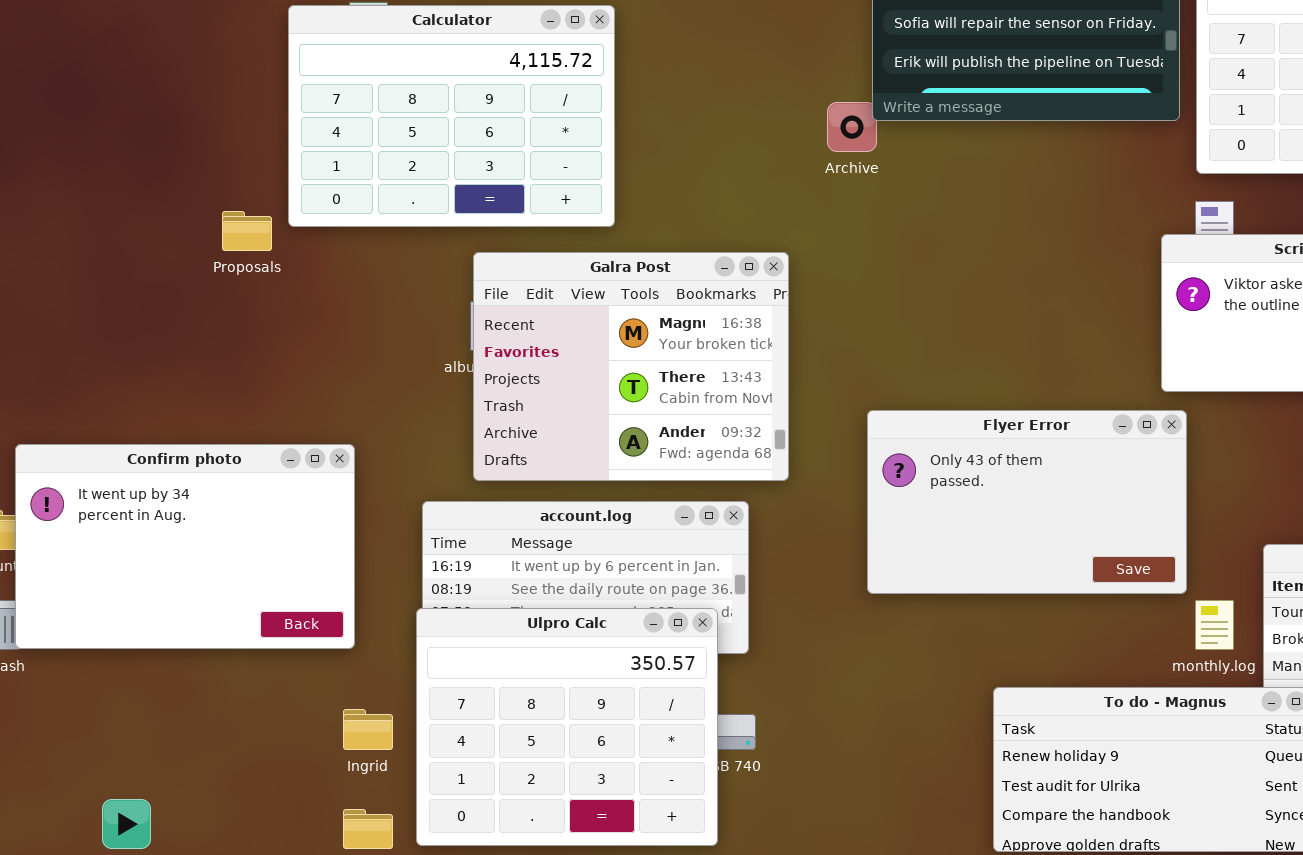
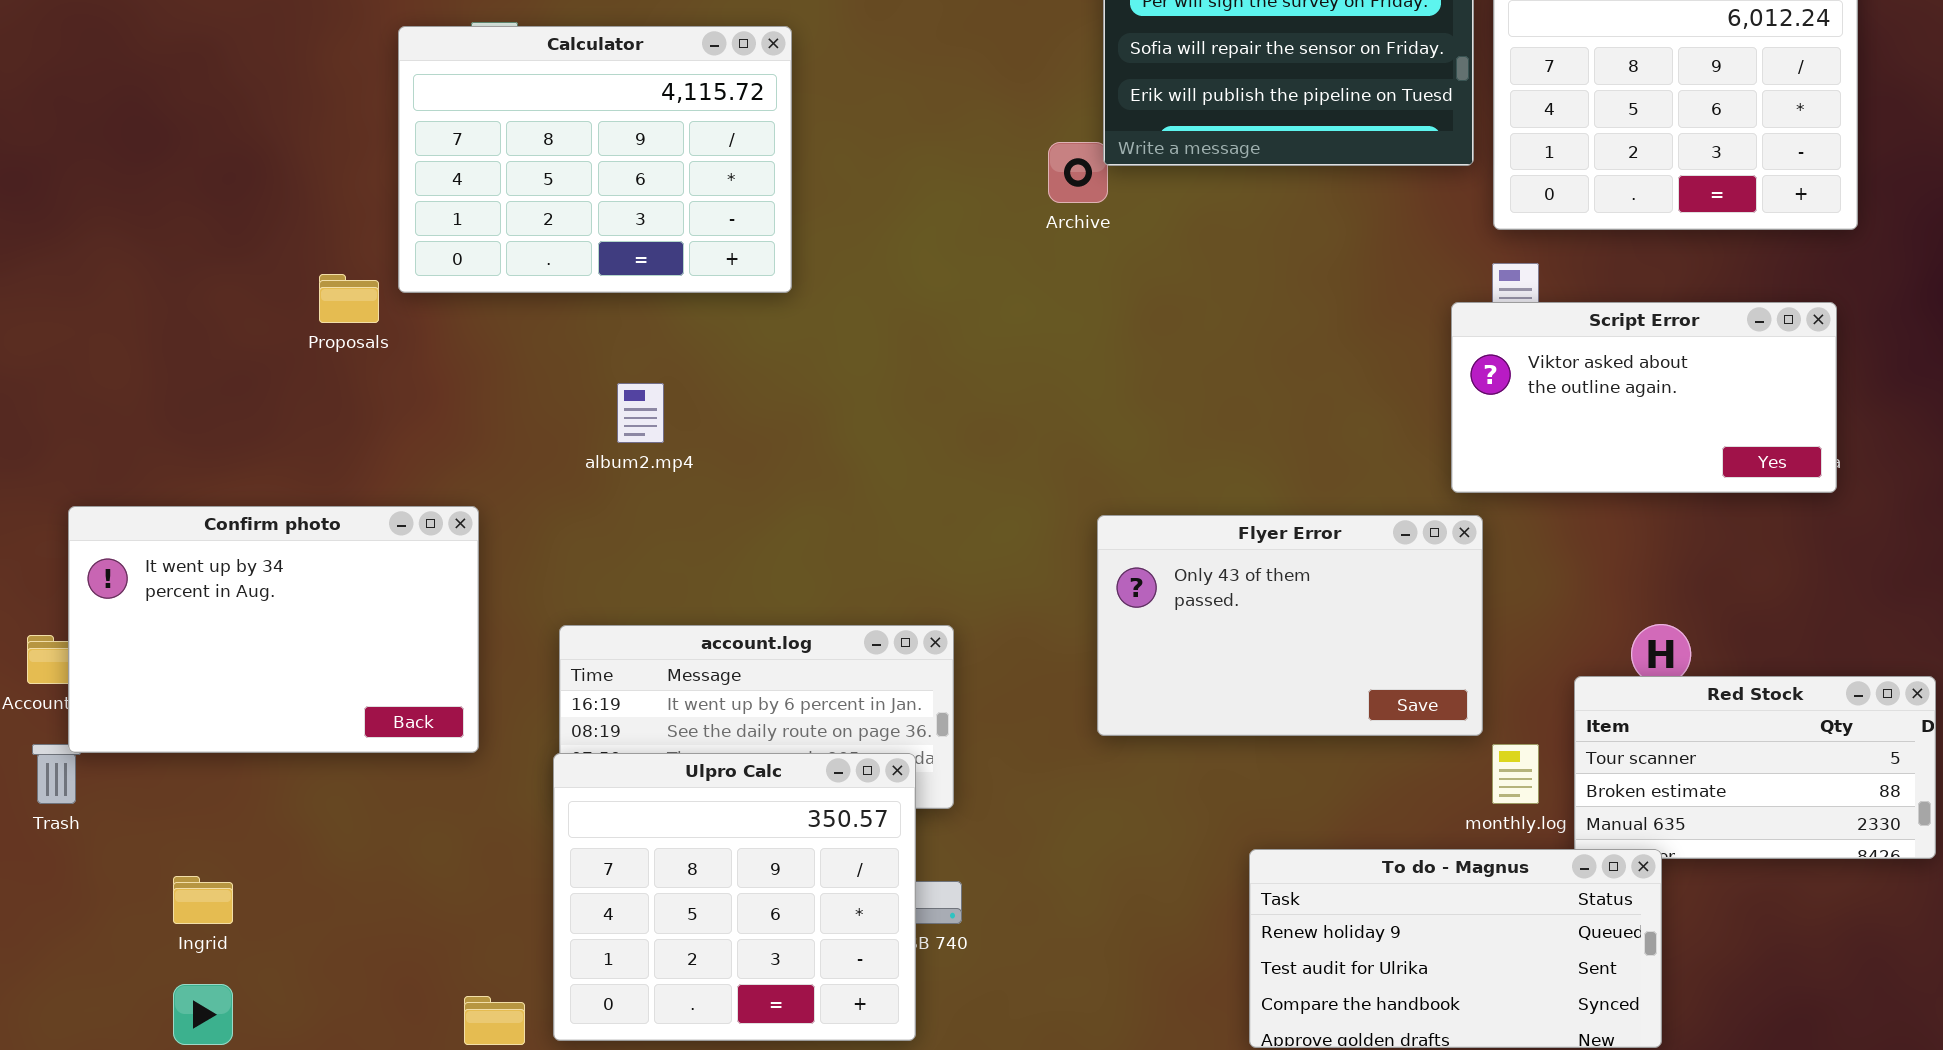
Galra Post: [473,252,789,481] -> none, closed
Confirm photo: [15,444,355,649] -> [68,506,479,753], moved
Ingrid: [343,709,393,750] -> [173,876,233,924], moved

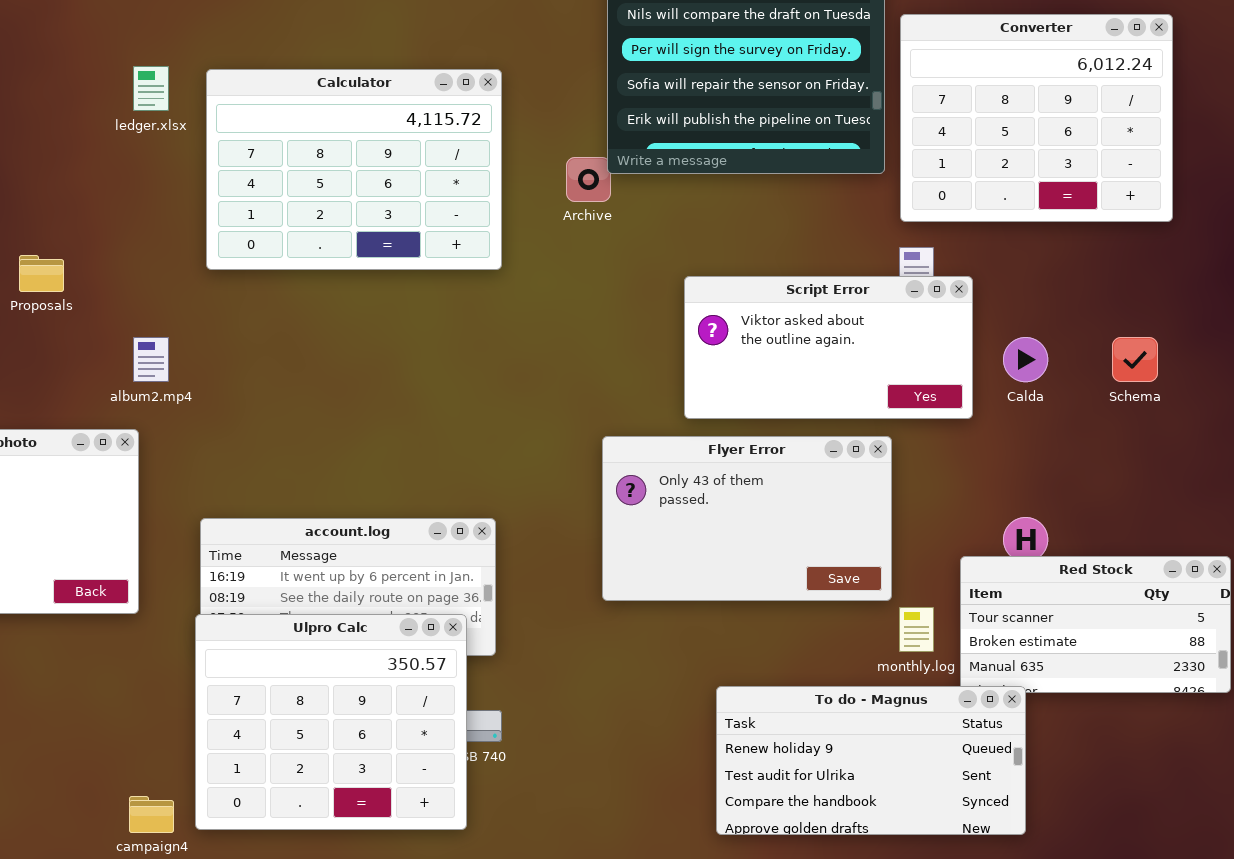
Calculator: [398,26,792,293] -> [206,69,502,270], moved
Script Error: [1451,302,1837,493] -> [684,276,973,419], moved
album2.mp4: [617,383,664,443] -> [133,337,169,382], moved

